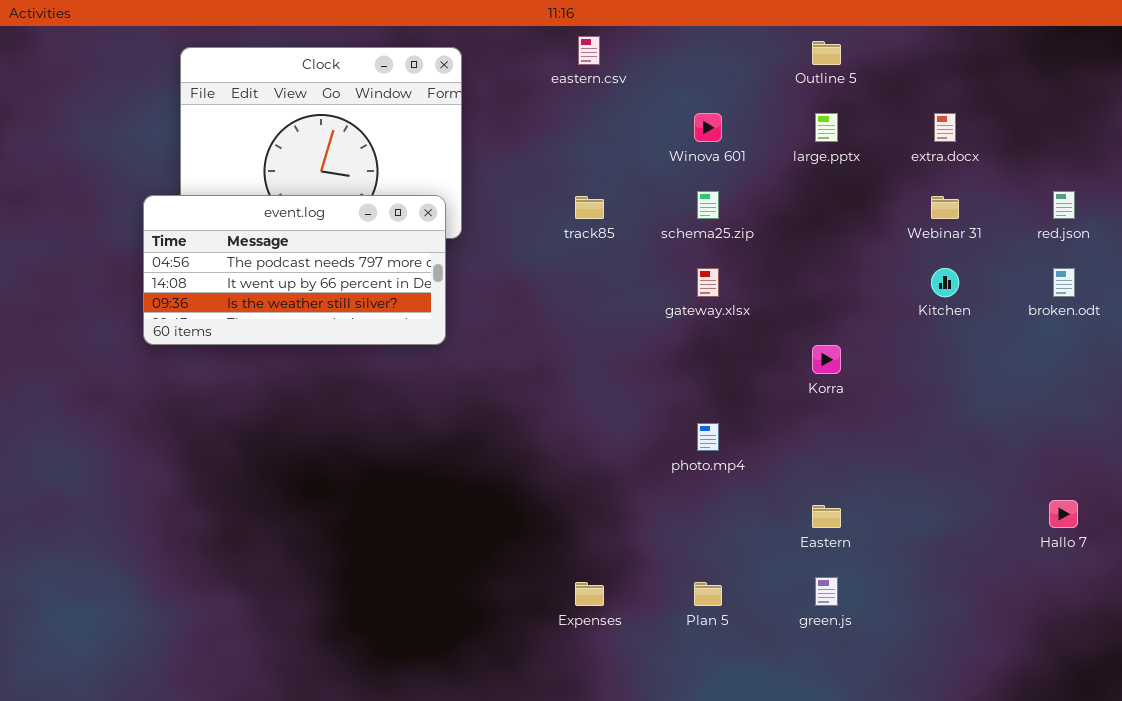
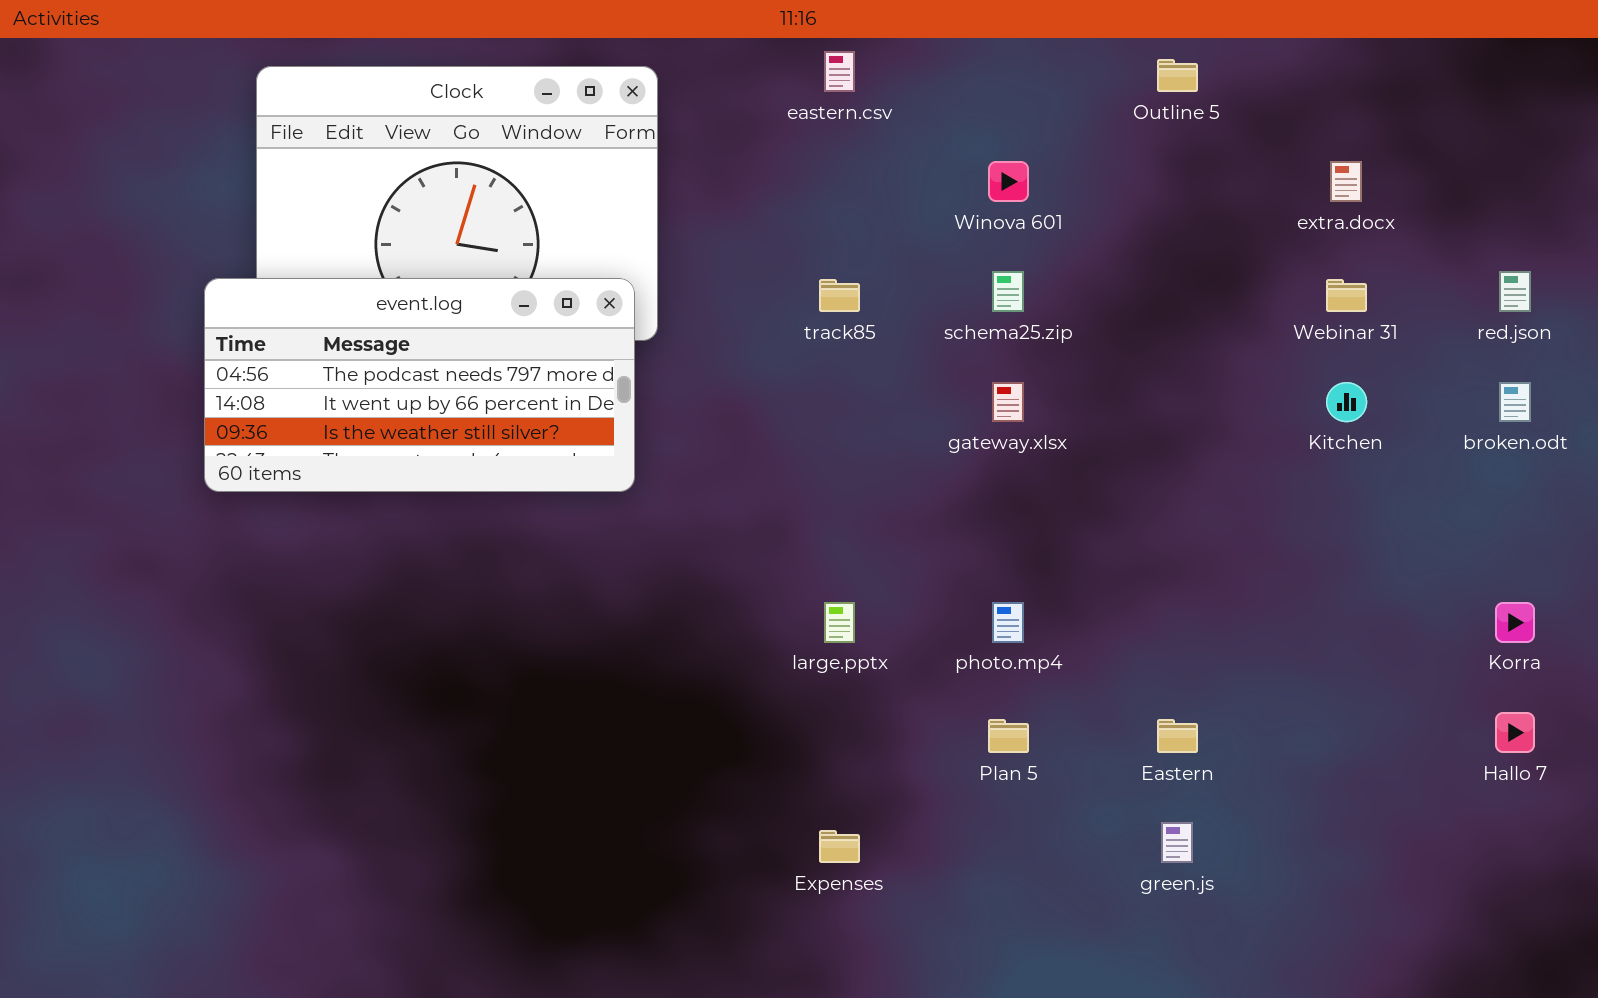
large.pptx: [815,113,838,142] -> [824,602,855,643], moved
Korra: [812,345,841,374] -> [1495,602,1535,643], moved
Plan 5: [694,582,722,606] -> [988,719,1029,753], moved

